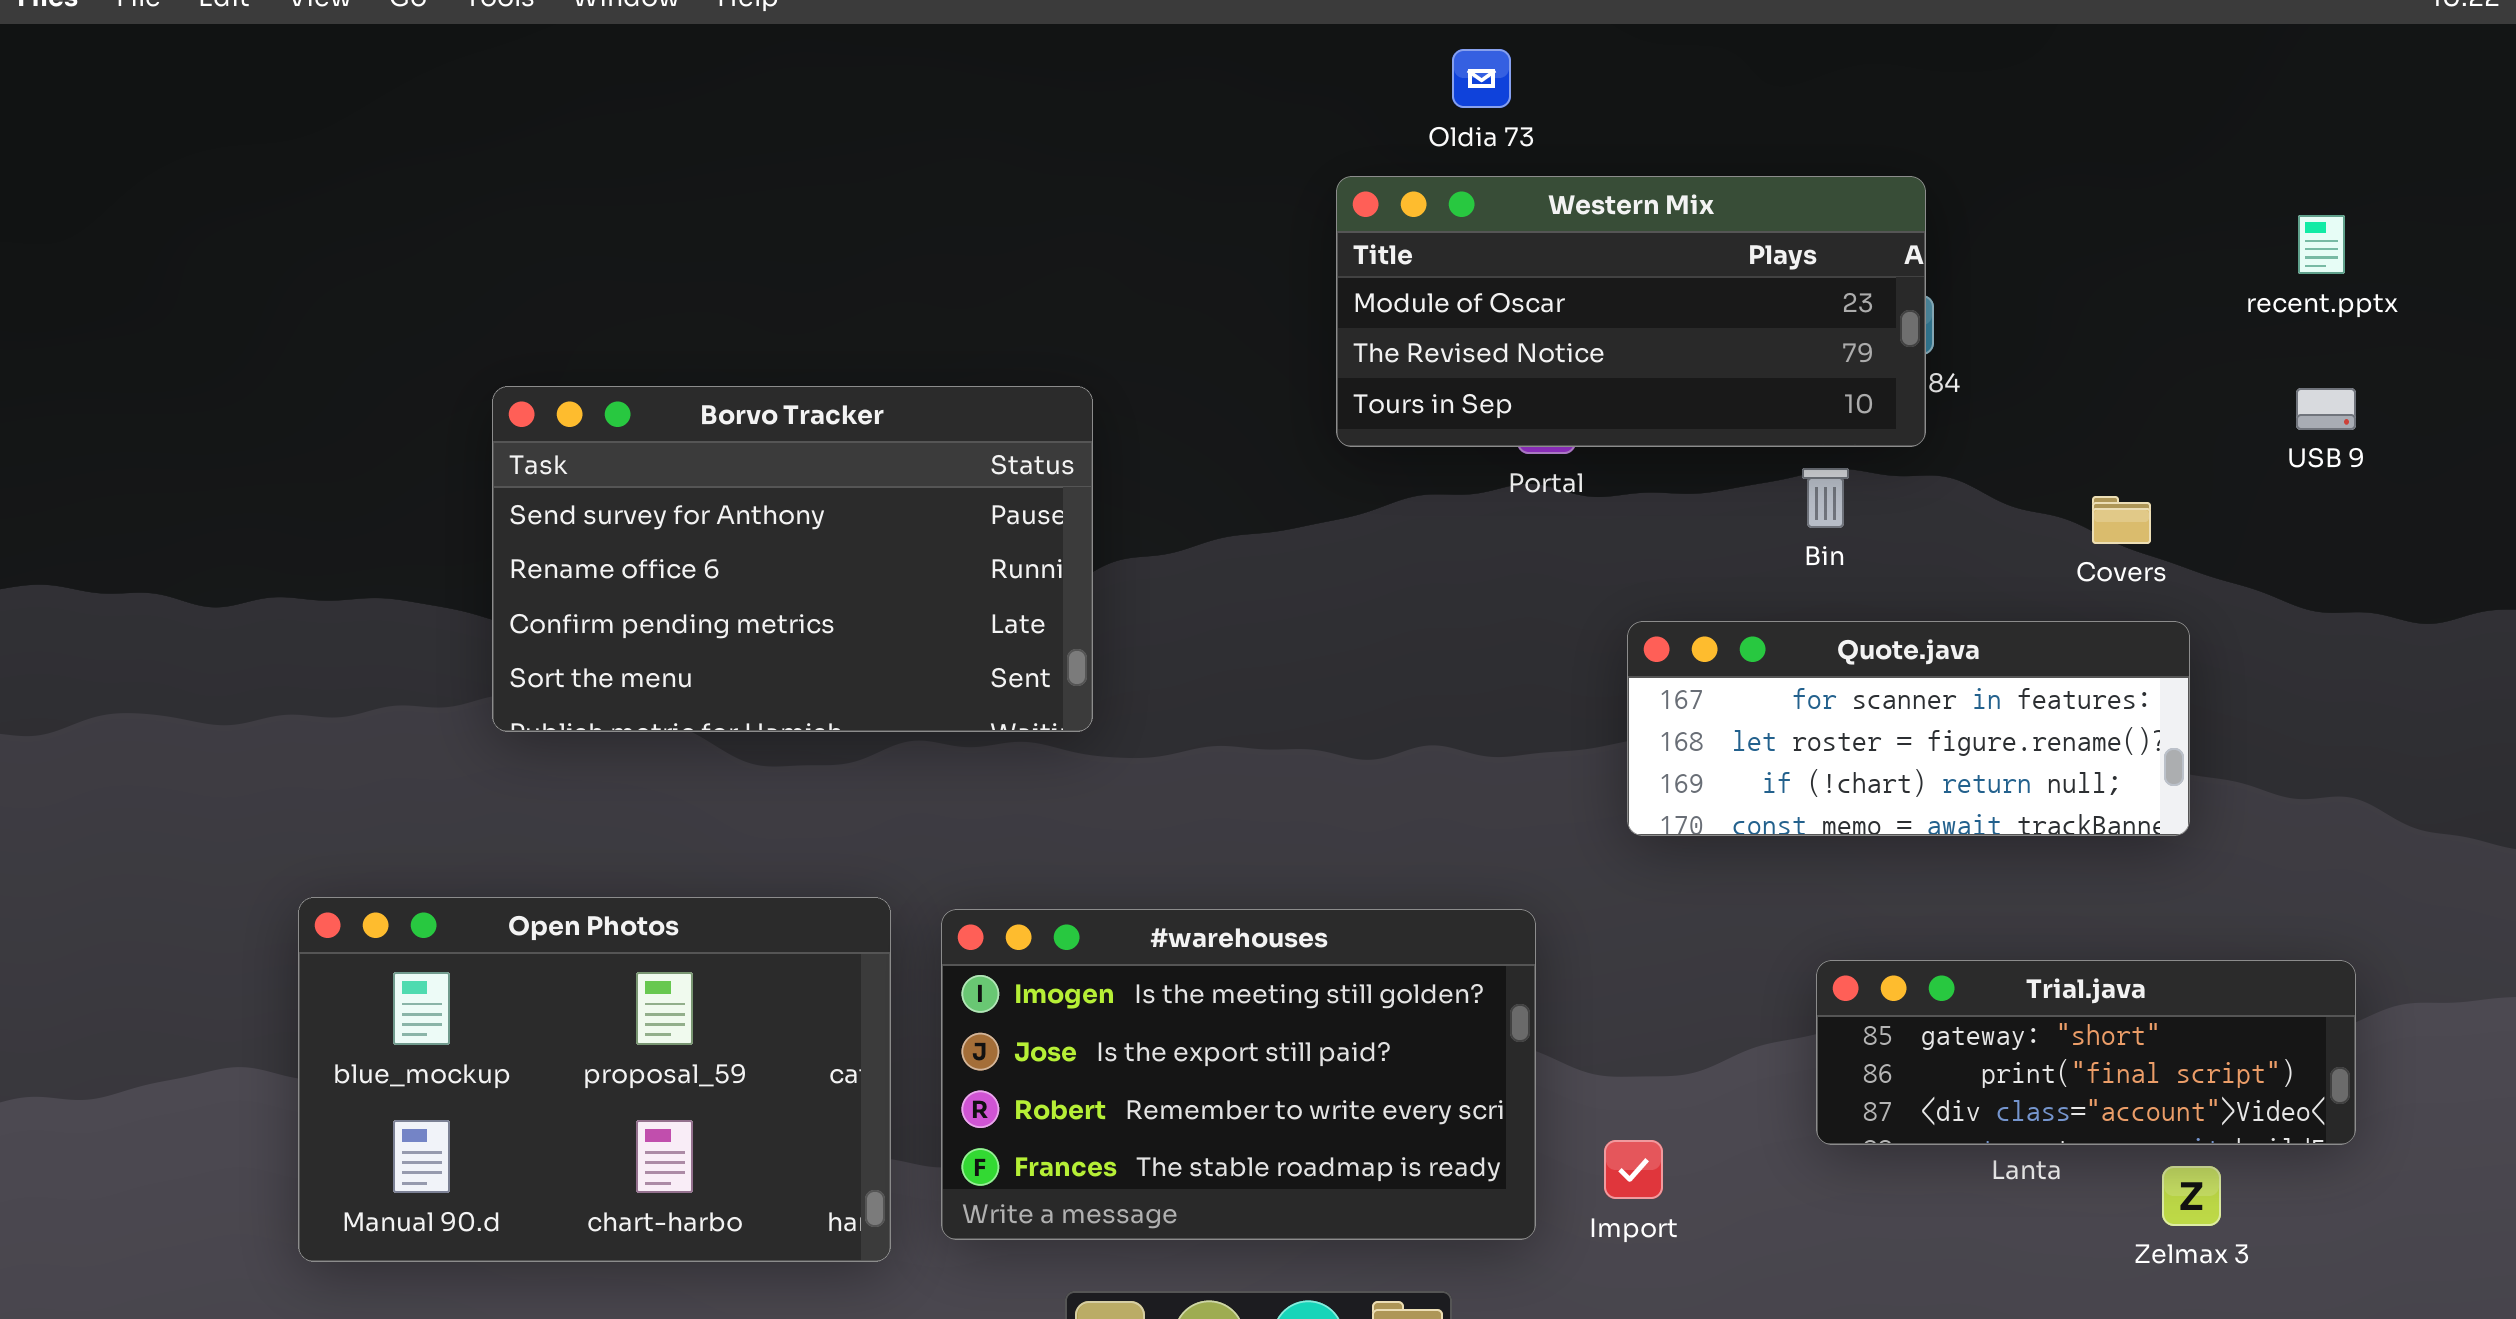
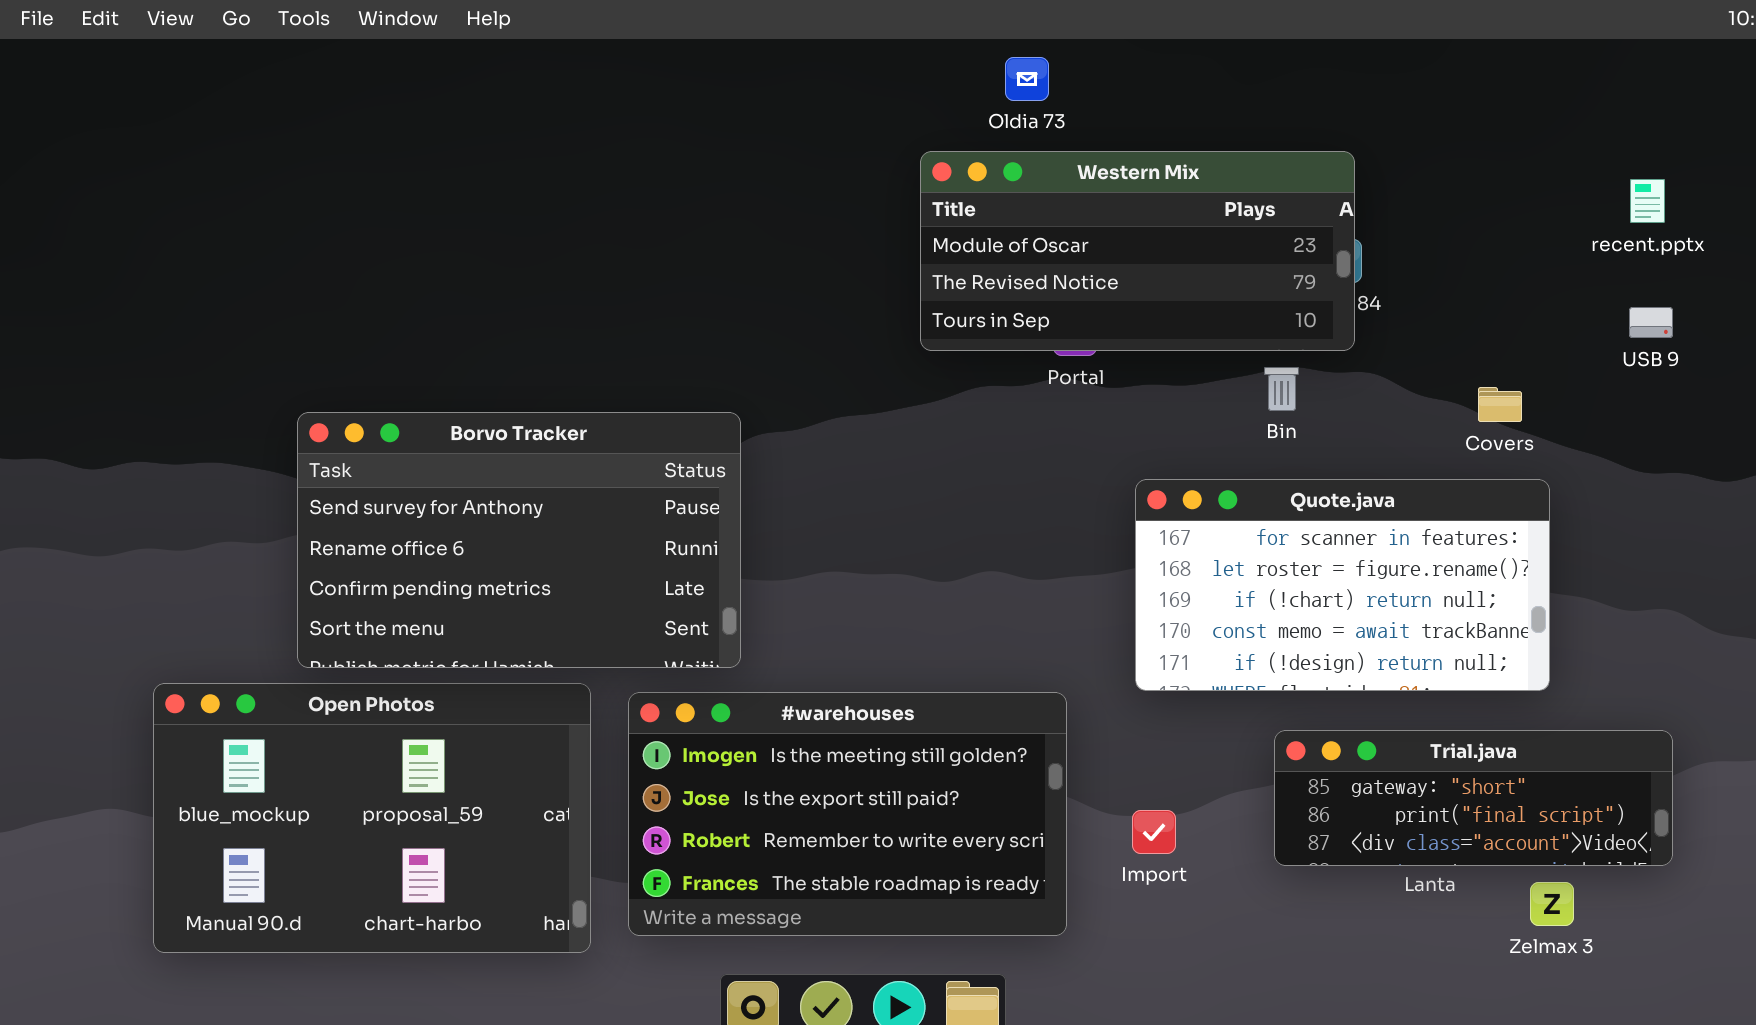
Borvo Tracker: [492,386,1093,732] -> [297,412,741,668], moved
Quote.java: [1627,621,2190,836] -> [1135,479,1550,691], resized
Import: [1604,1140,1663,1199] -> [1132,810,1176,854], moved

